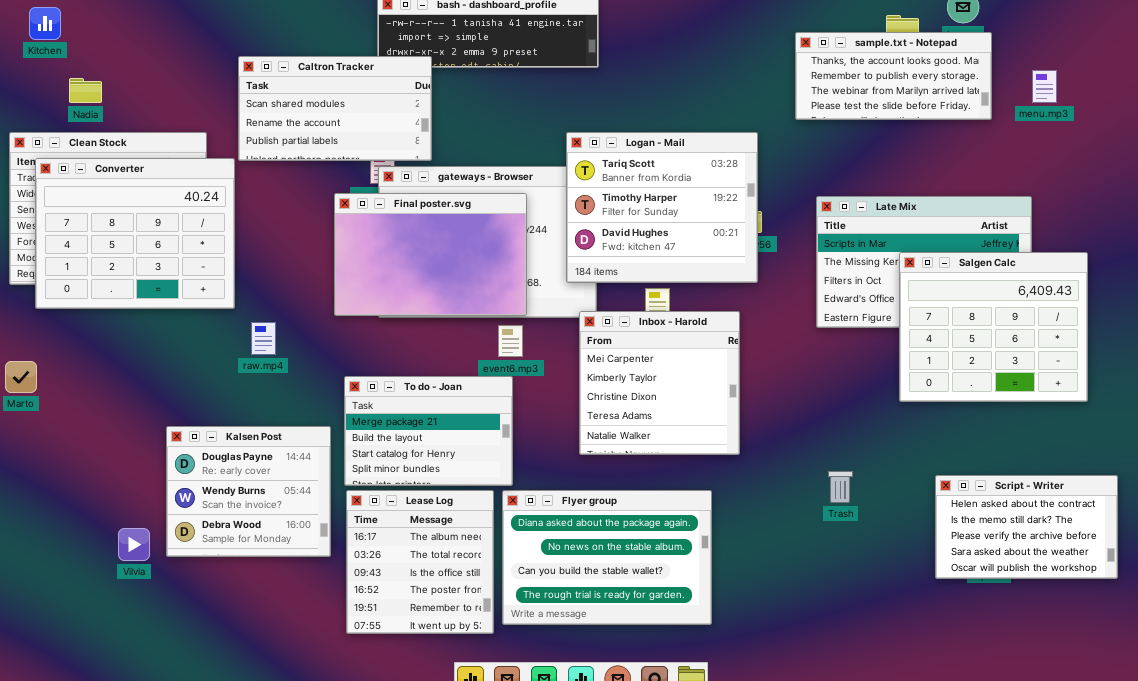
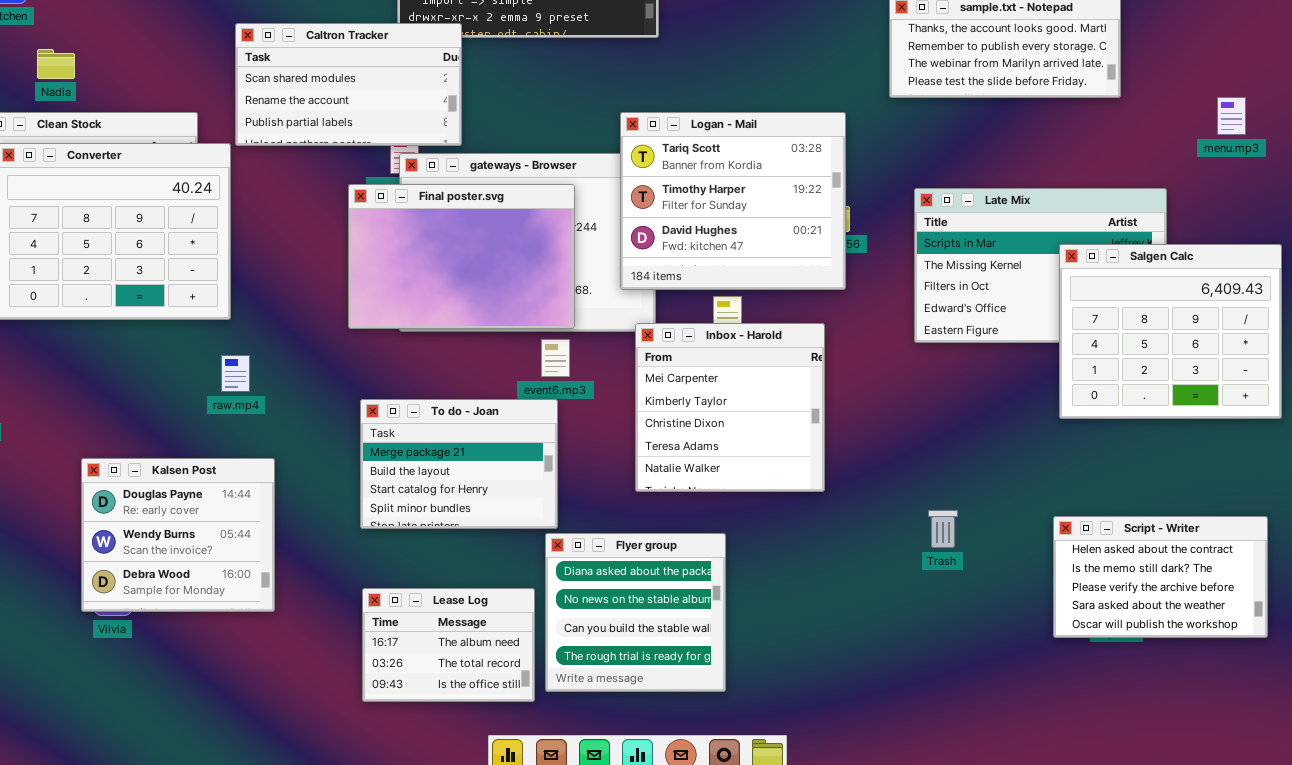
menu.mp3: [1032,70,1057,103] -> [1217,97,1246,135], moved
Salgen Calc: [899,252,1088,402] -> [1059,244,1282,419], moved
raw.mp4: [251,322,276,355] -> [221,355,250,392], moved
Kalsen Post: [166,426,331,557] -> [81,458,275,612], moved
Lease Log: [346,490,494,634] -> [362,588,535,702], resized
Flyer group: [502,490,712,625] -> [545,533,726,692], resized

